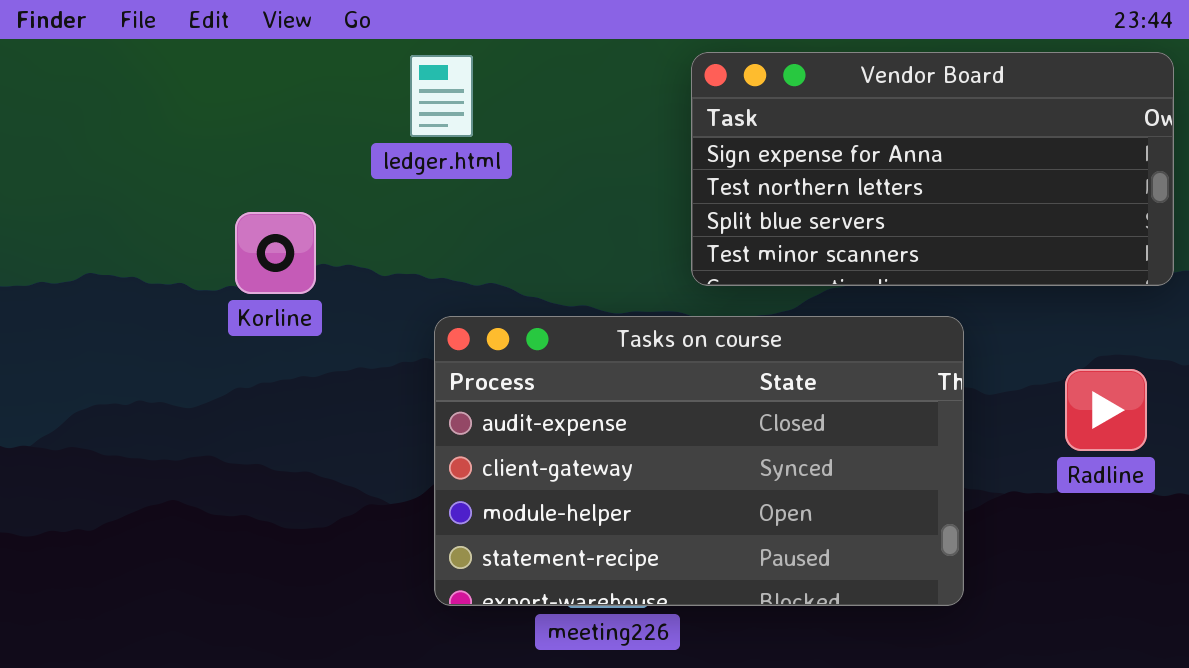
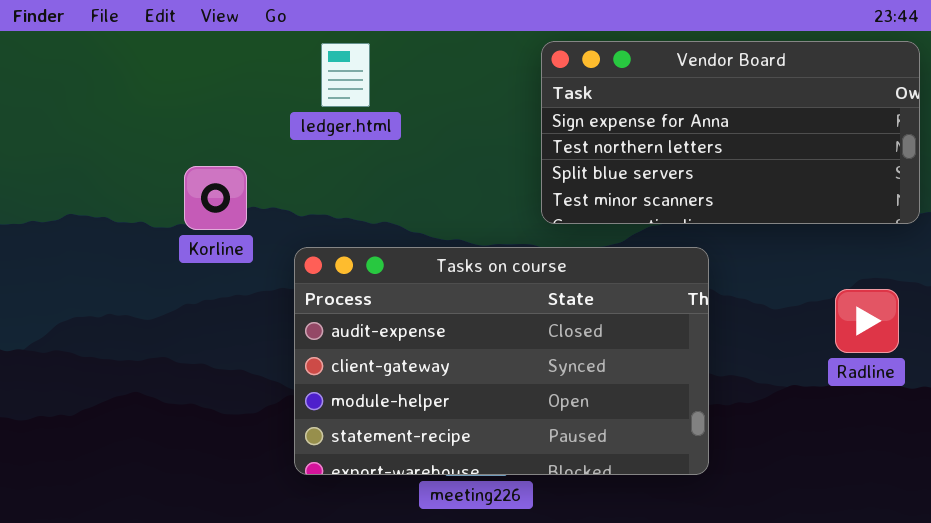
Tasks on course: [434,316,964,606] -> [294,247,709,475], moved

